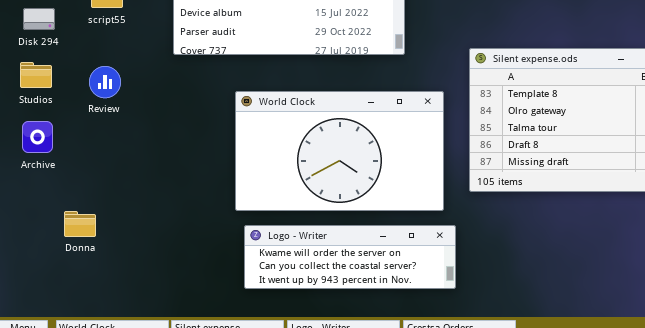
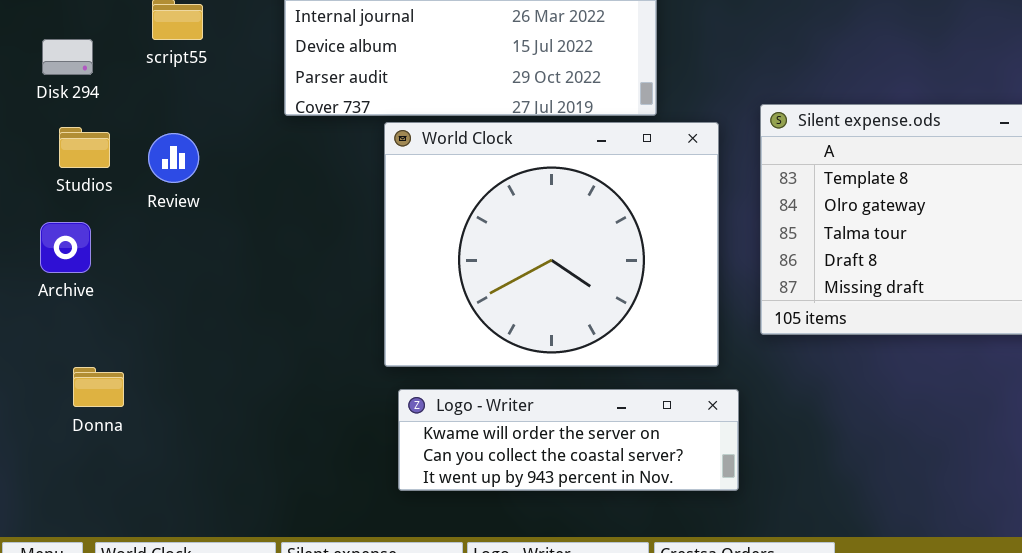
Studios: [20,62,52,88] -> [59,127,110,168], moved
World Clock: [235,91,444,211] -> [384,122,719,367], resized
Donna: [64,211,96,237] -> [73,367,124,407], moved

